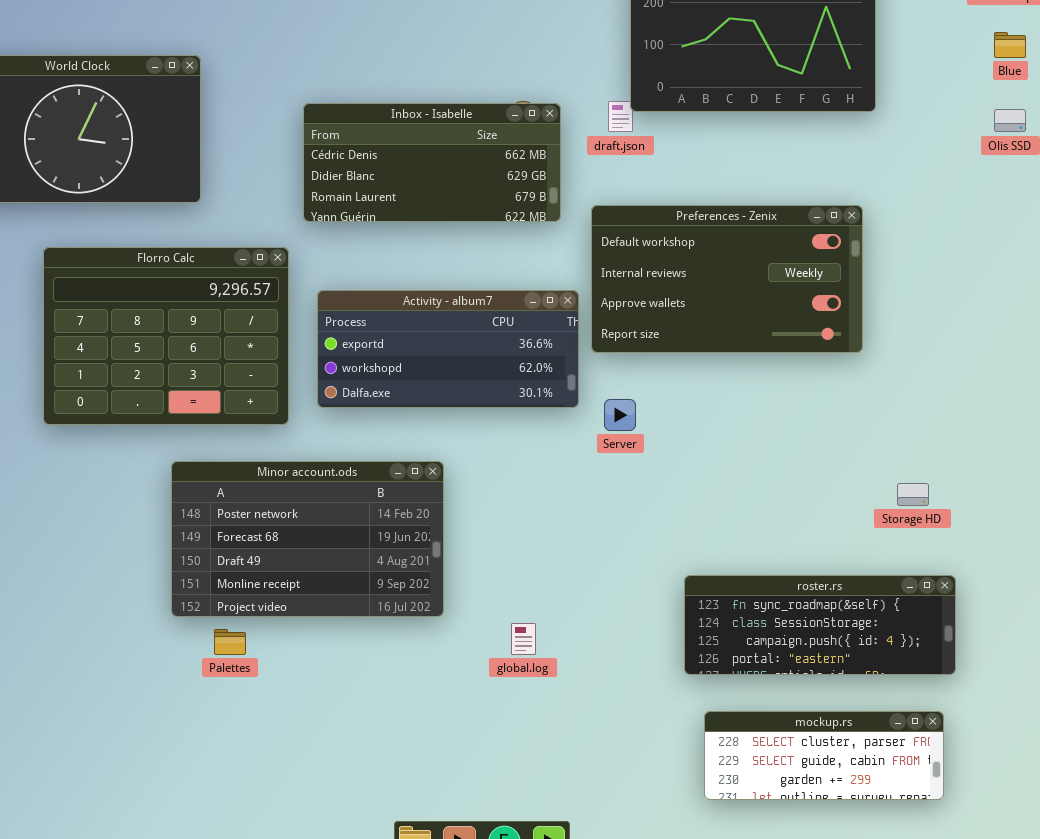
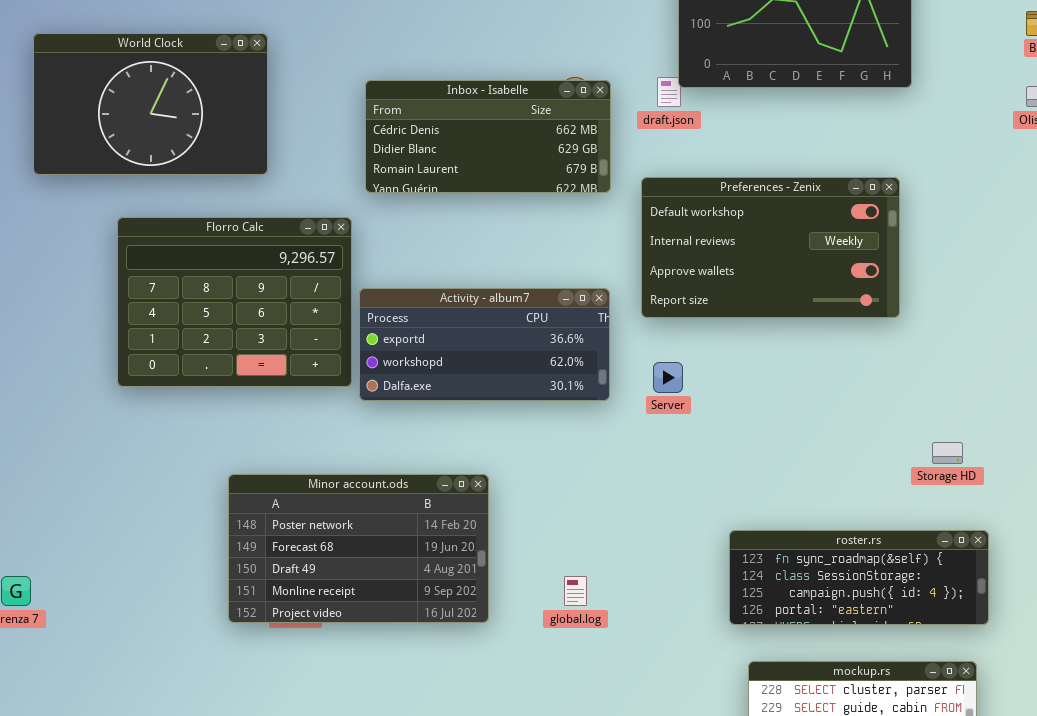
Activity - album7: [317,290,579,408] -> [359,288,610,401], moved
Minor account.ods: [171,461,444,617] -> [228,474,489,623], moved

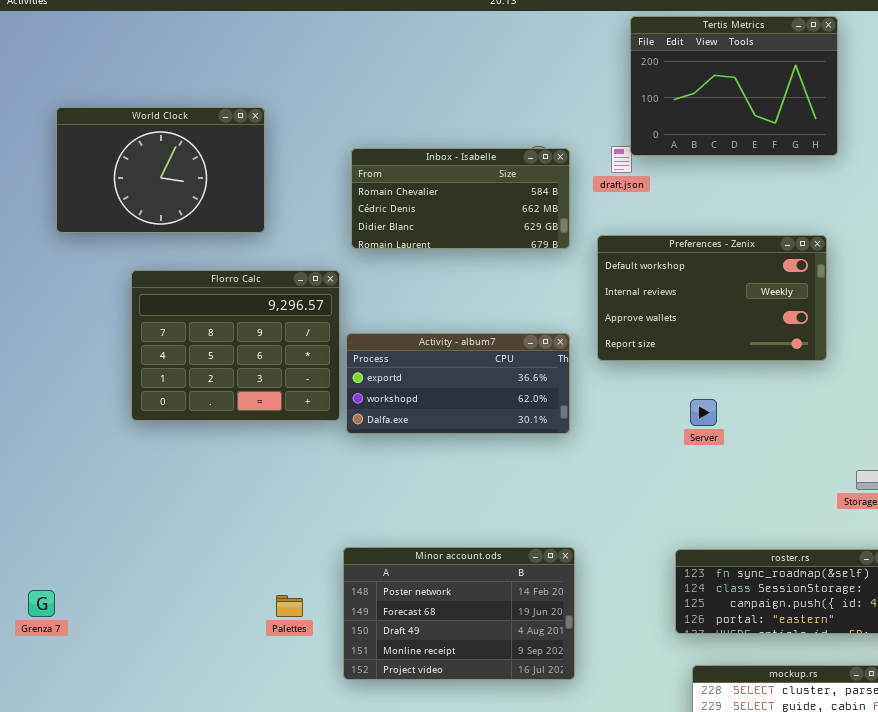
Inbox - Isabelle: [365,80,611,193] -> [351,148,570,249], scrolled up 1 row
Server: [653,362,683,393] -> [690,399,717,426], moved
Minor account.ods: [228,474,489,623] -> [343,547,575,680], moved

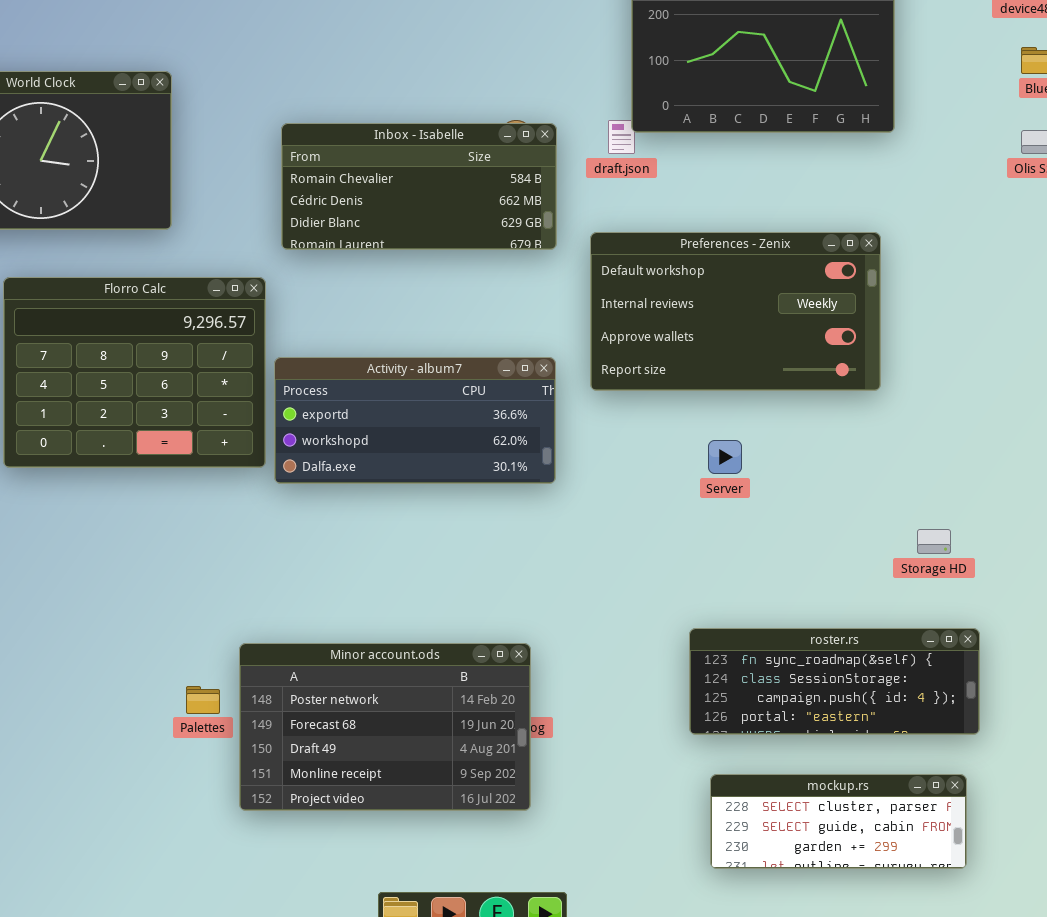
Minor account.ods: [343,547,575,680] -> [239,643,531,811], moved

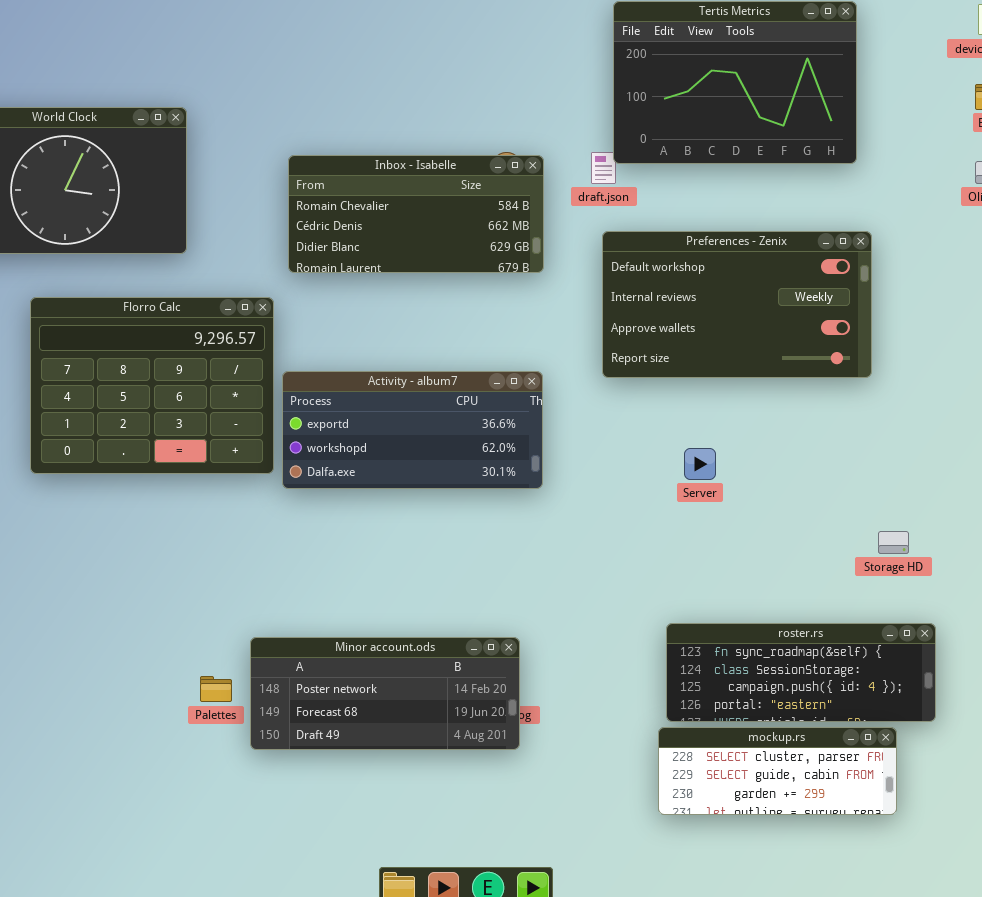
Preferences - Zenix: [590,232,881,391] -> [602,231,872,378], moved
Minor account.ods: [239,643,531,811] -> [250,637,520,750], resized
mockup.rs: [710,774,967,869] -> [658,727,897,815], moved

